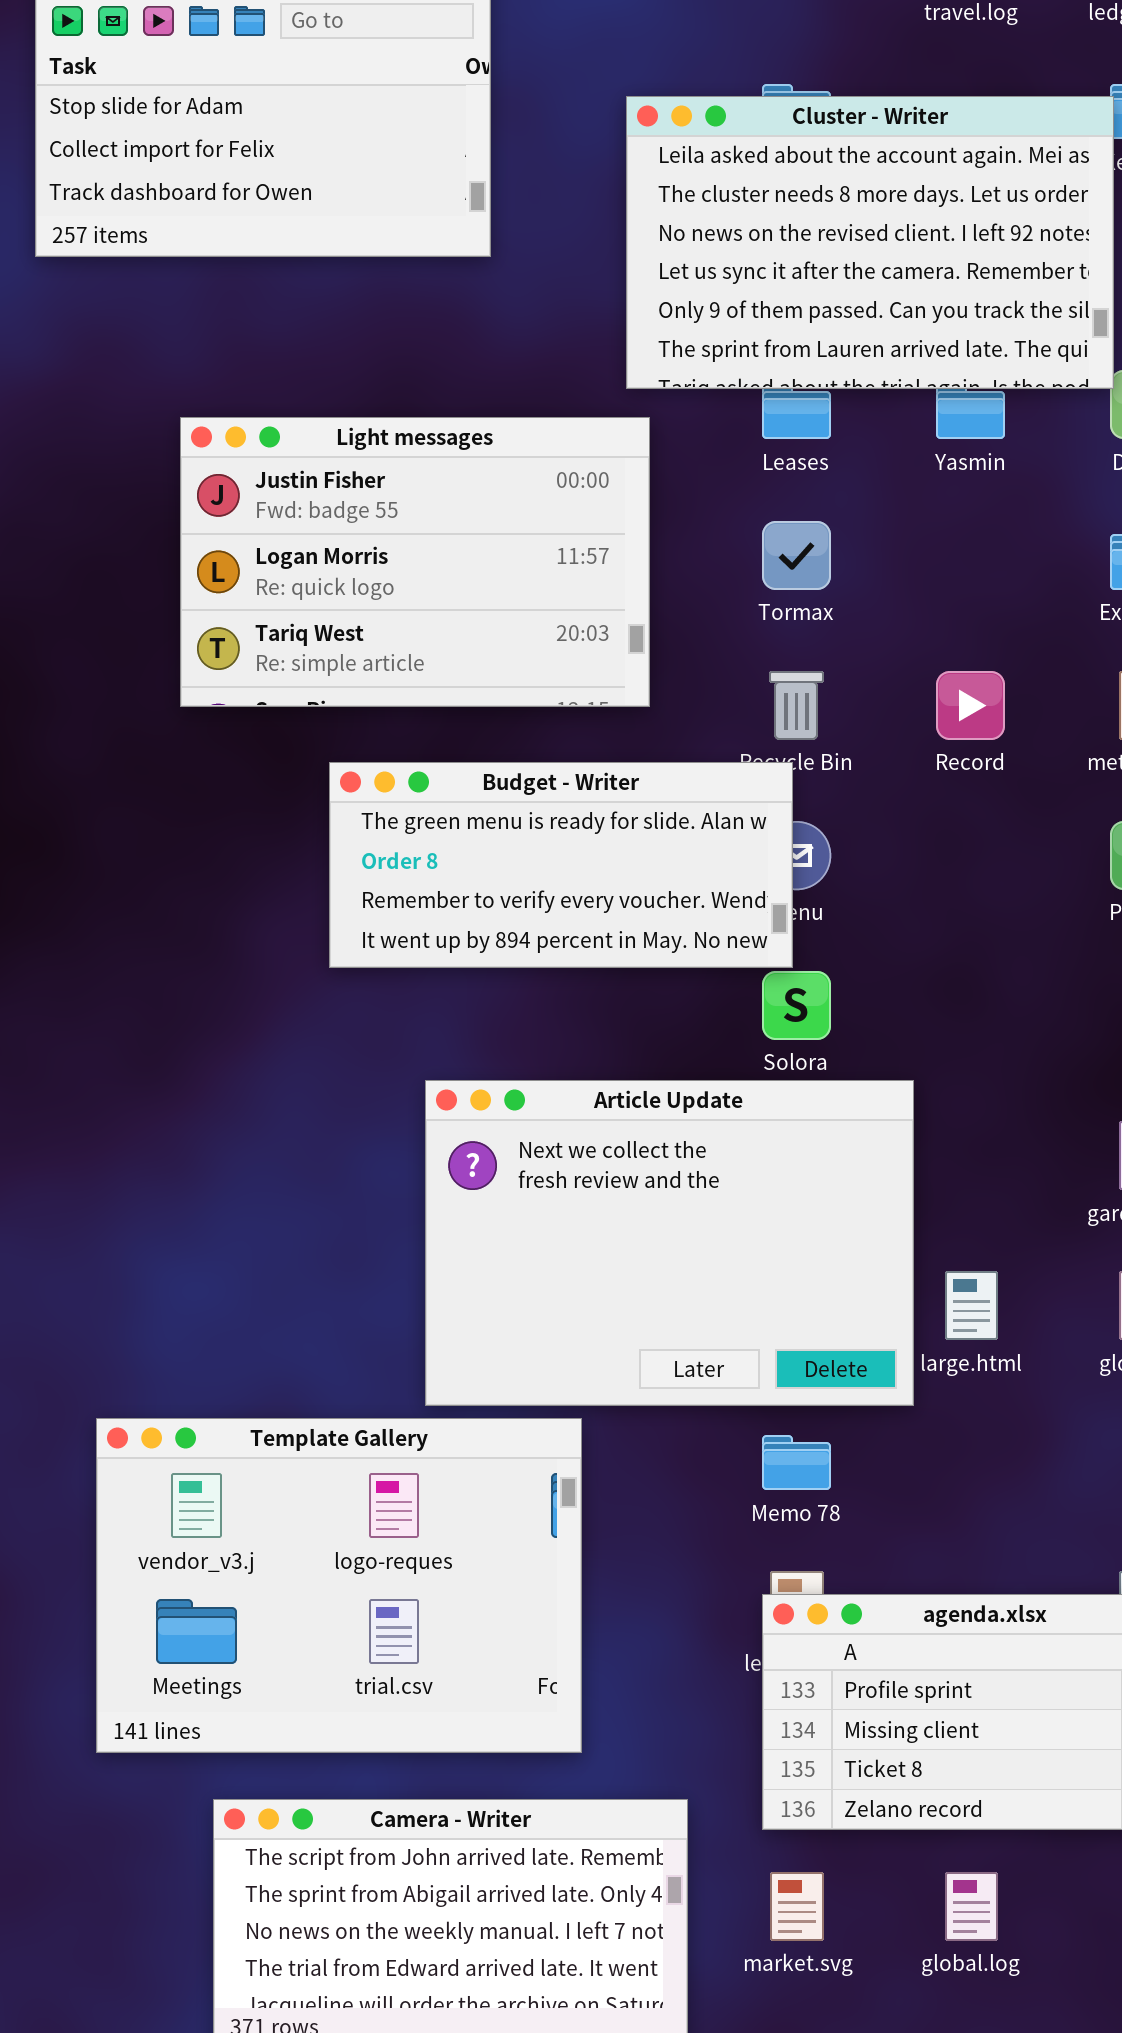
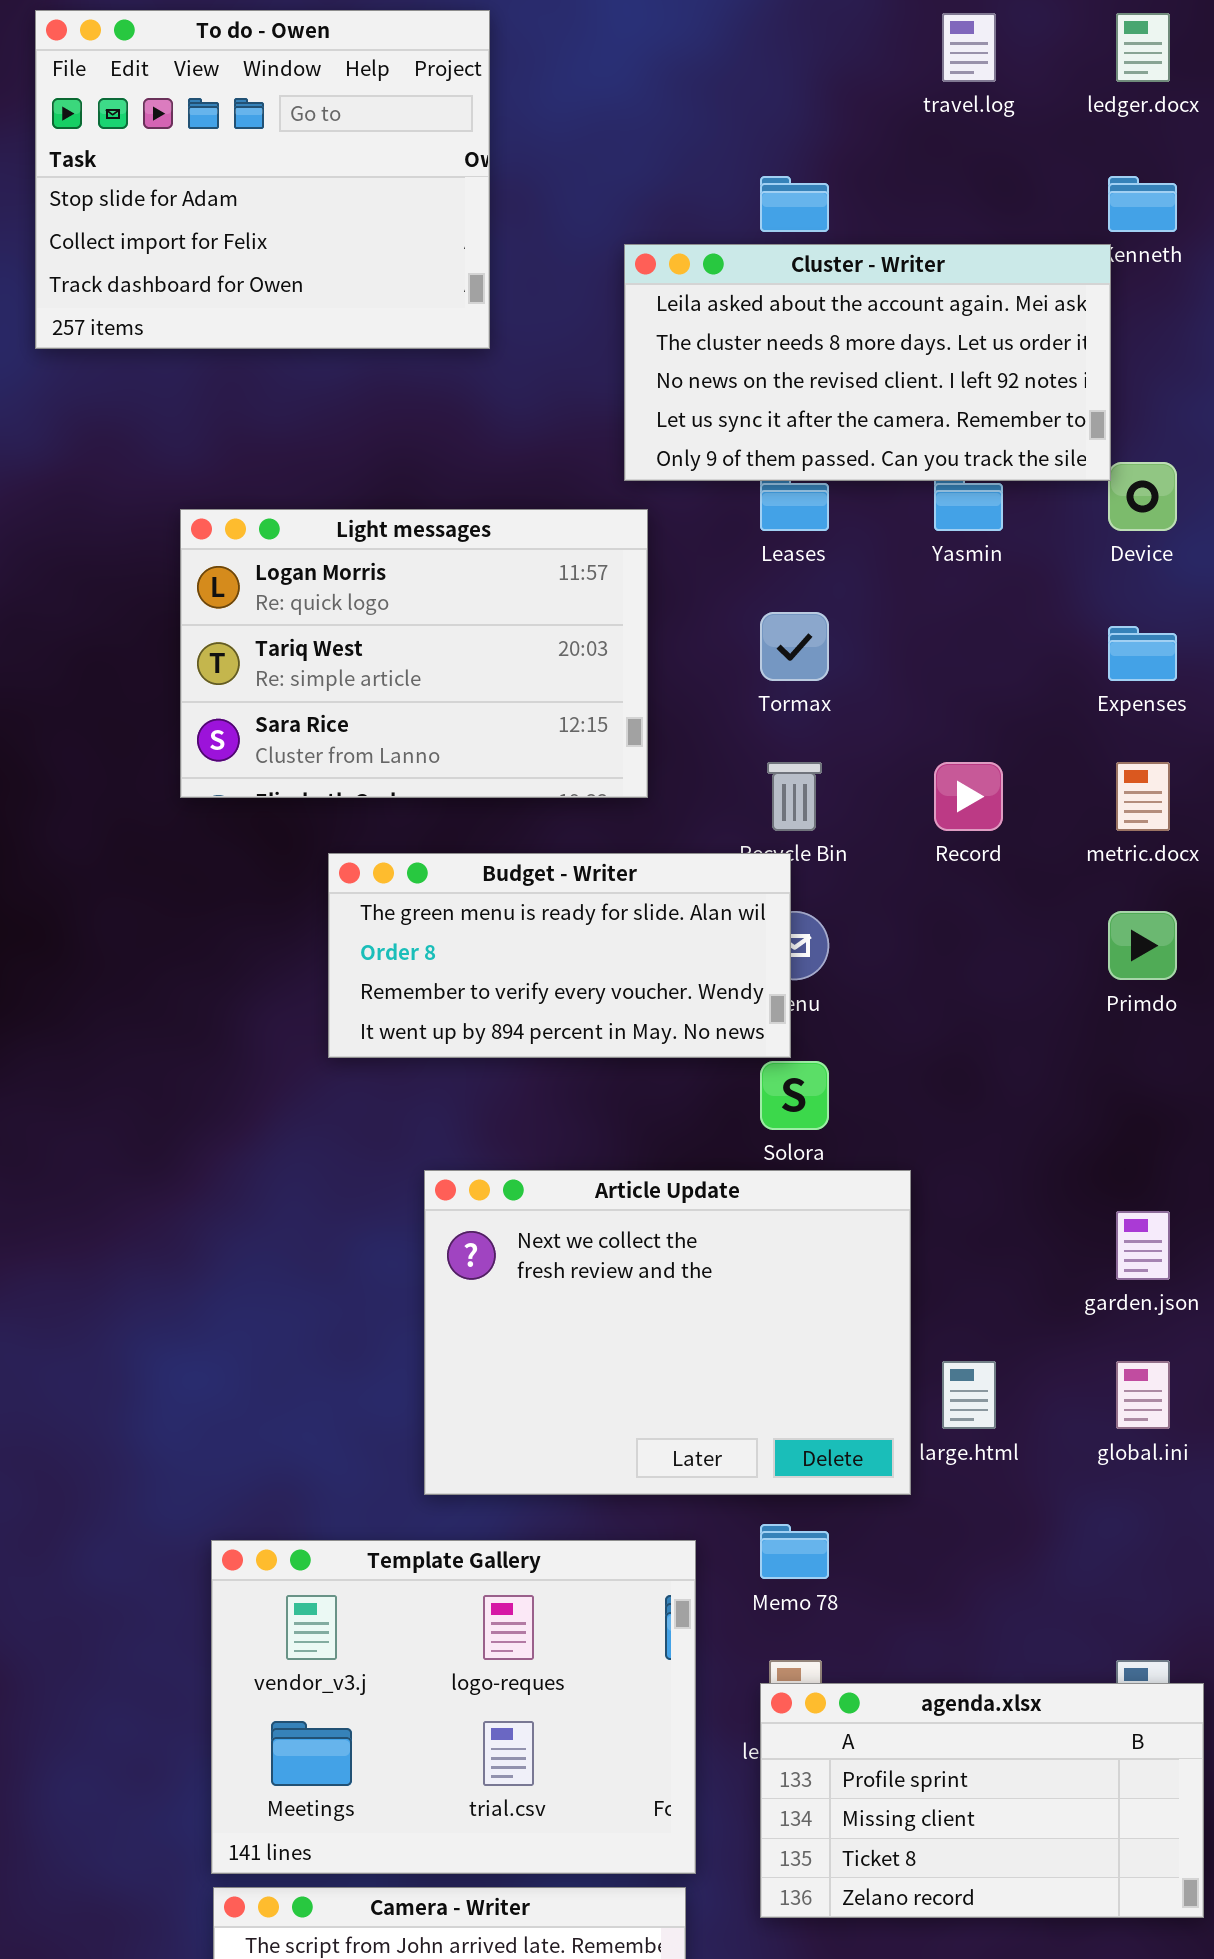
Cluster - Writer: [626,96,1114,389] -> [624,244,1111,481], resized
Light messages: [180,417,650,707] -> [180,509,648,798], scrolled down 1 row
Template Gallery: [96,1418,582,1753] -> [211,1540,696,1874], moved

